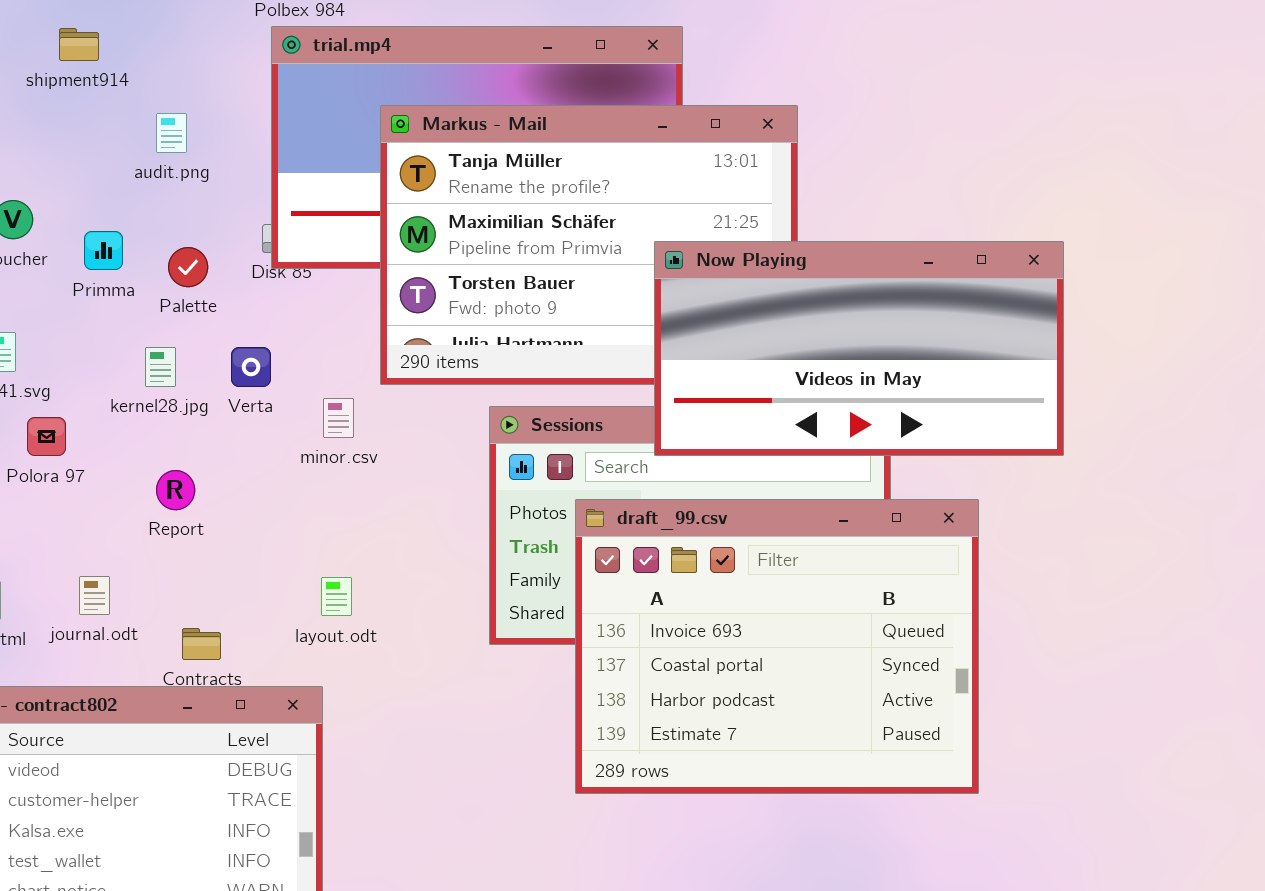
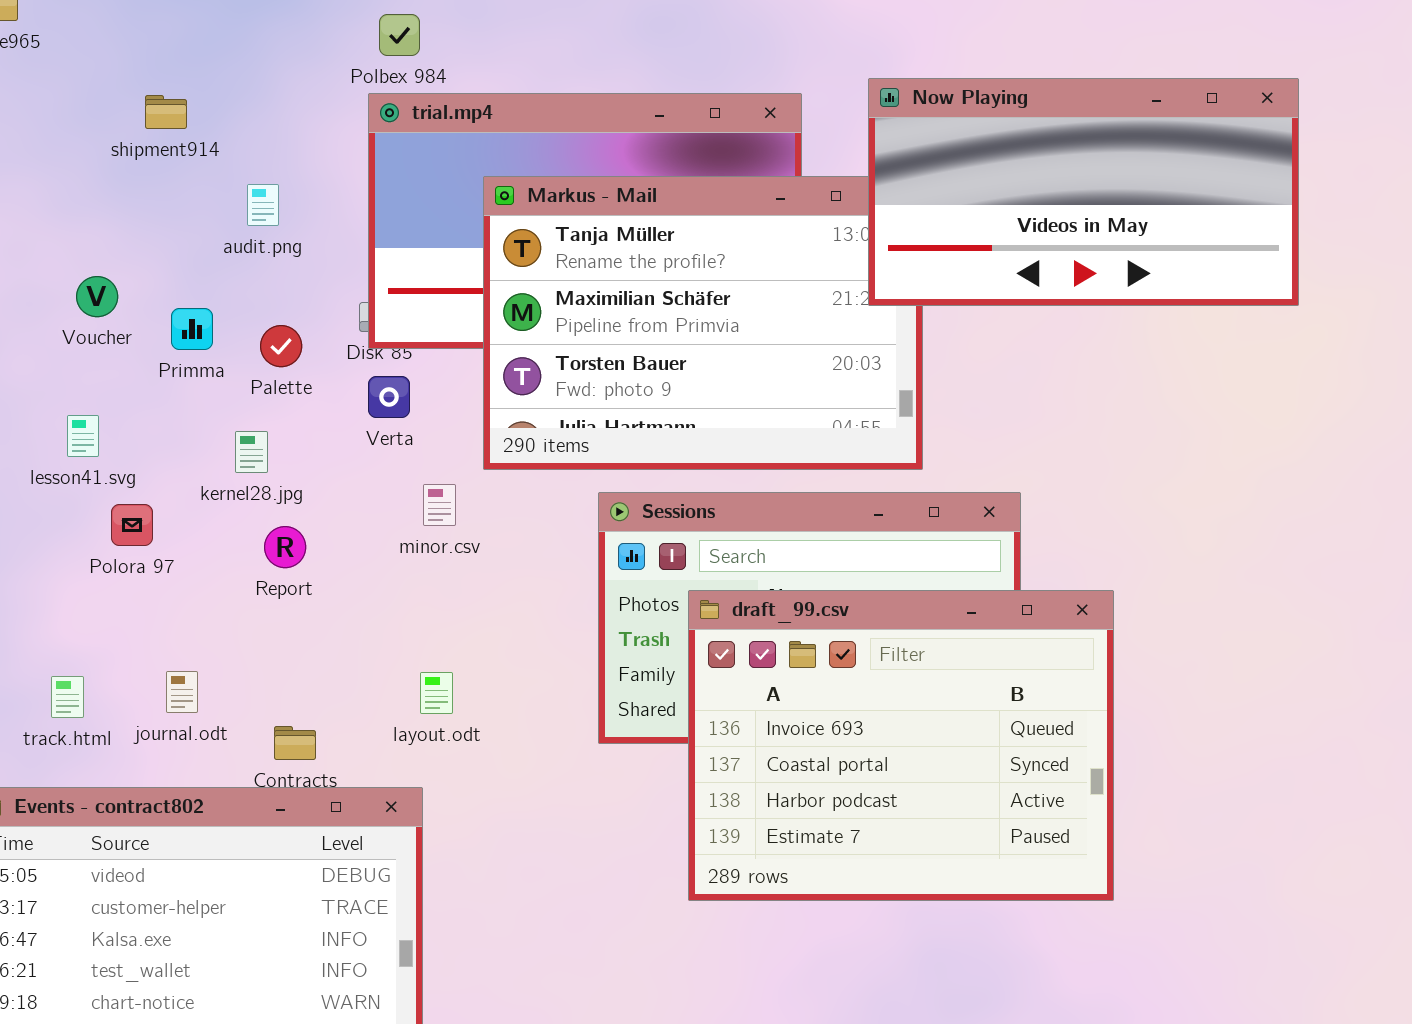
Now Playing: [654,241,1064,456] -> [868,78,1299,306], moved
Verta: [231,347,271,387] -> [368,376,410,418], moved
Report: [156,470,195,510] -> [264,526,306,568], moved

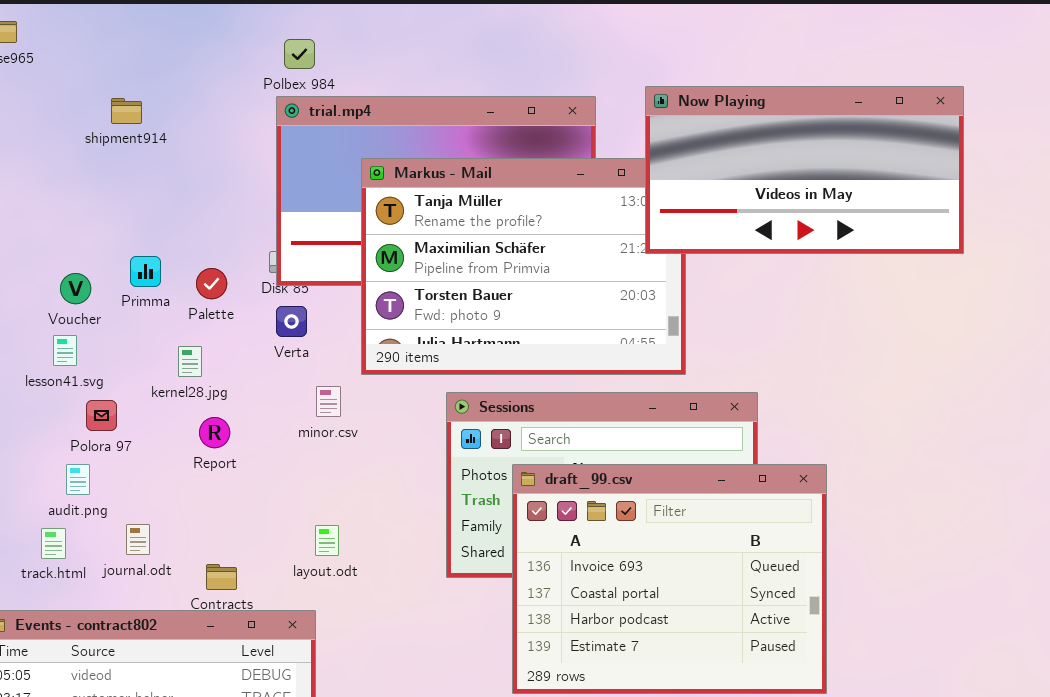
audit.png: [247,184,279,226] -> [66,464,90,495], moved
Voucher: [76,276,118,317] -> [60,273,91,304], moved

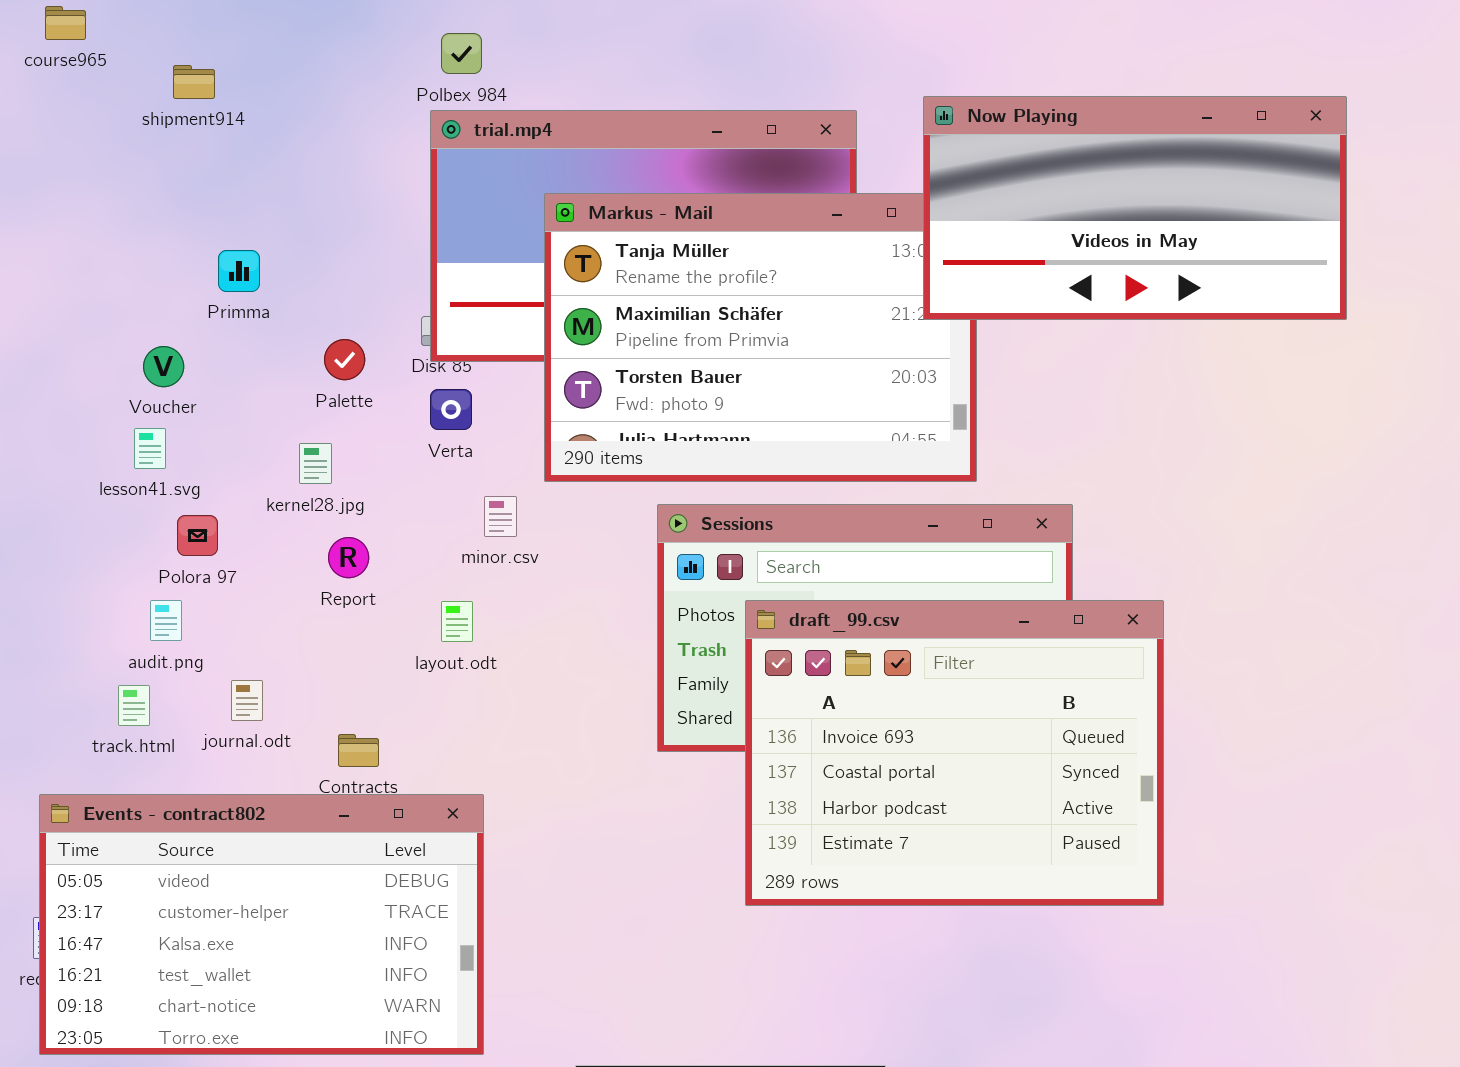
shipment914: [111,98,142,124] -> [173,65,215,99], moved
Primma: [130,256,161,287] -> [218,250,260,292], moved
layout.odt: [315,525,339,556] -> [441,601,473,642], moved

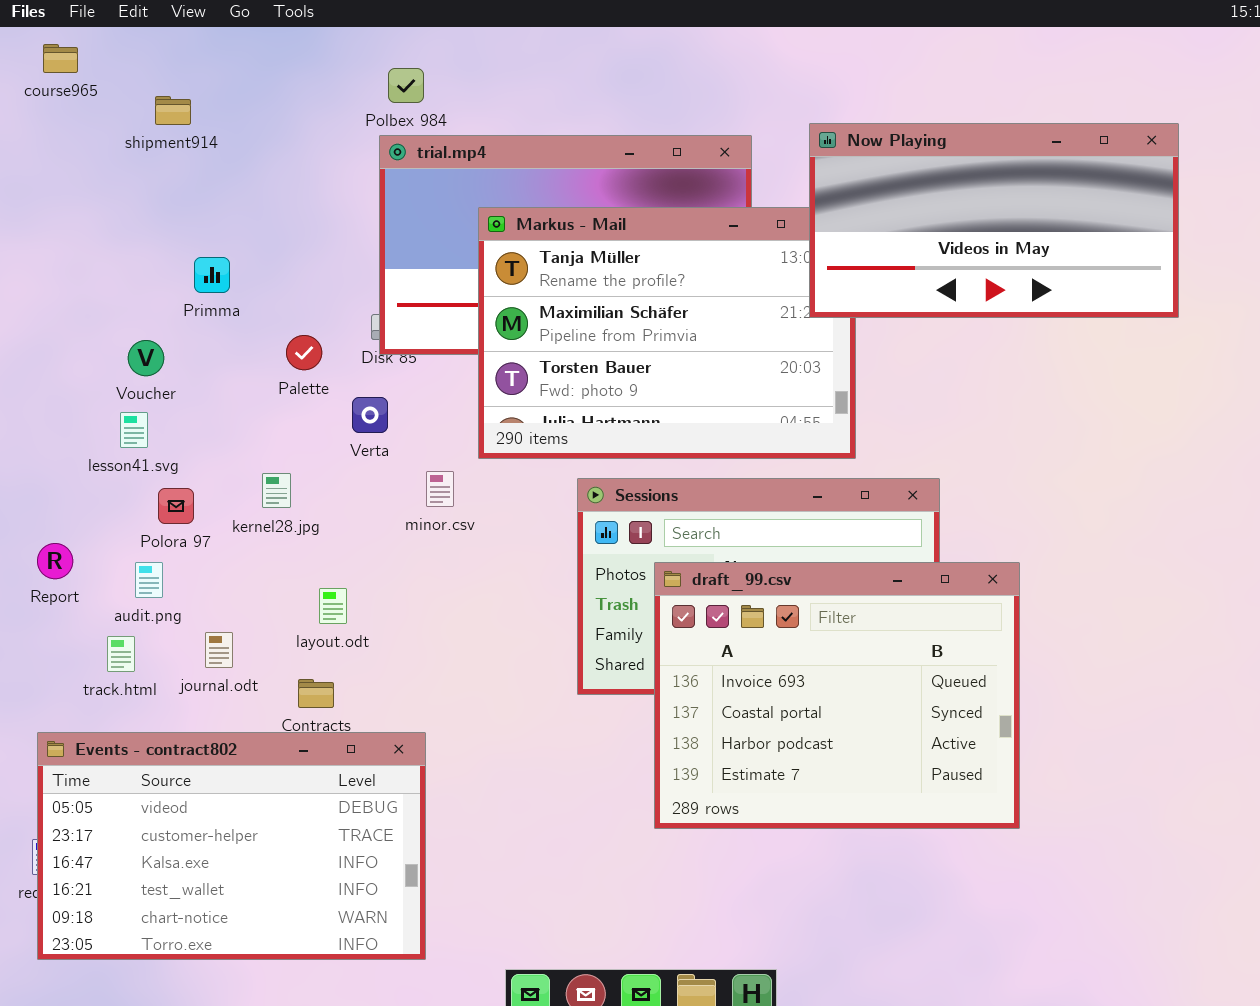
Verta: [430,389,472,430] -> [352,397,388,433], moved
kernel28.jpg: [299,443,332,484] -> [262,473,291,508], moved
Report: [328,537,369,578] -> [37,543,73,579], moved
layout.odt: [441,601,473,642] -> [319,588,347,624], moved

